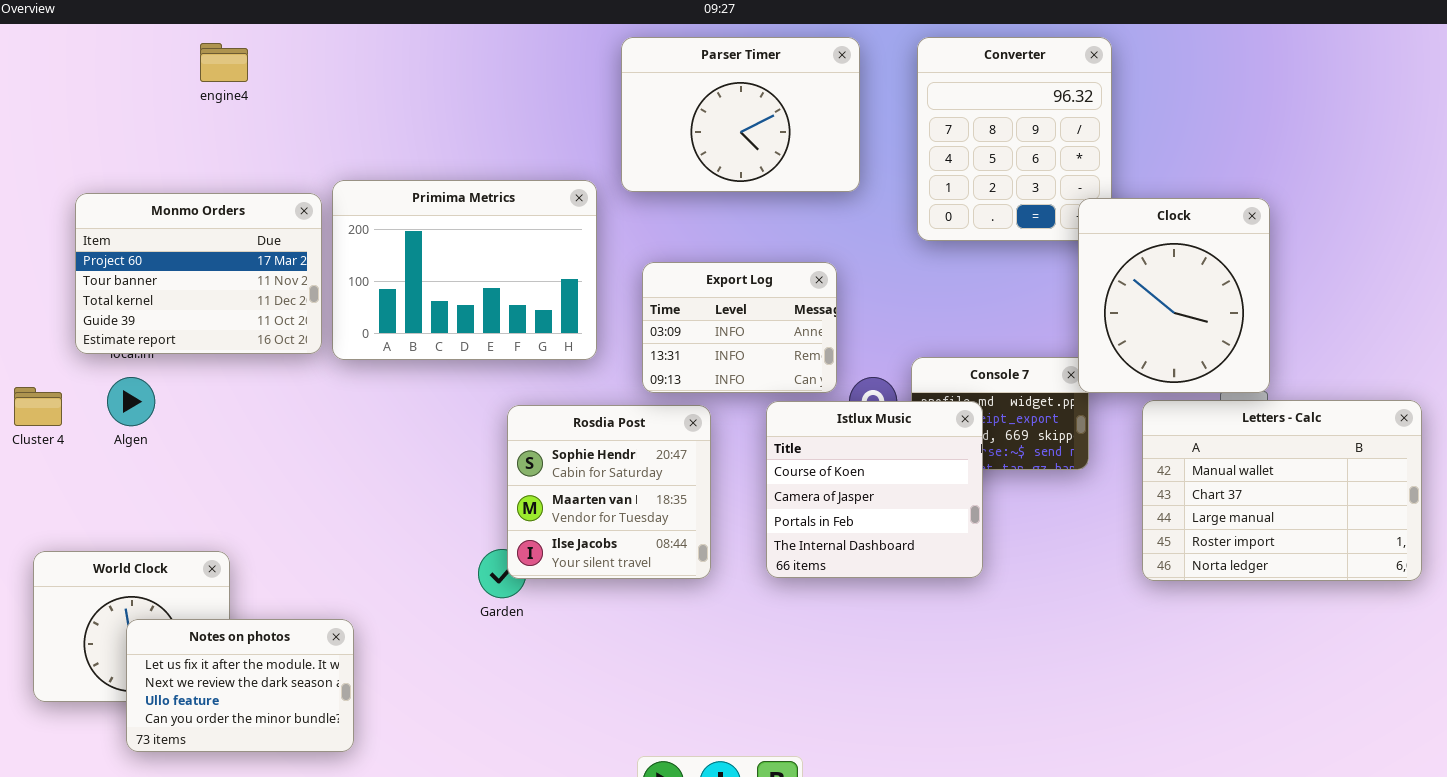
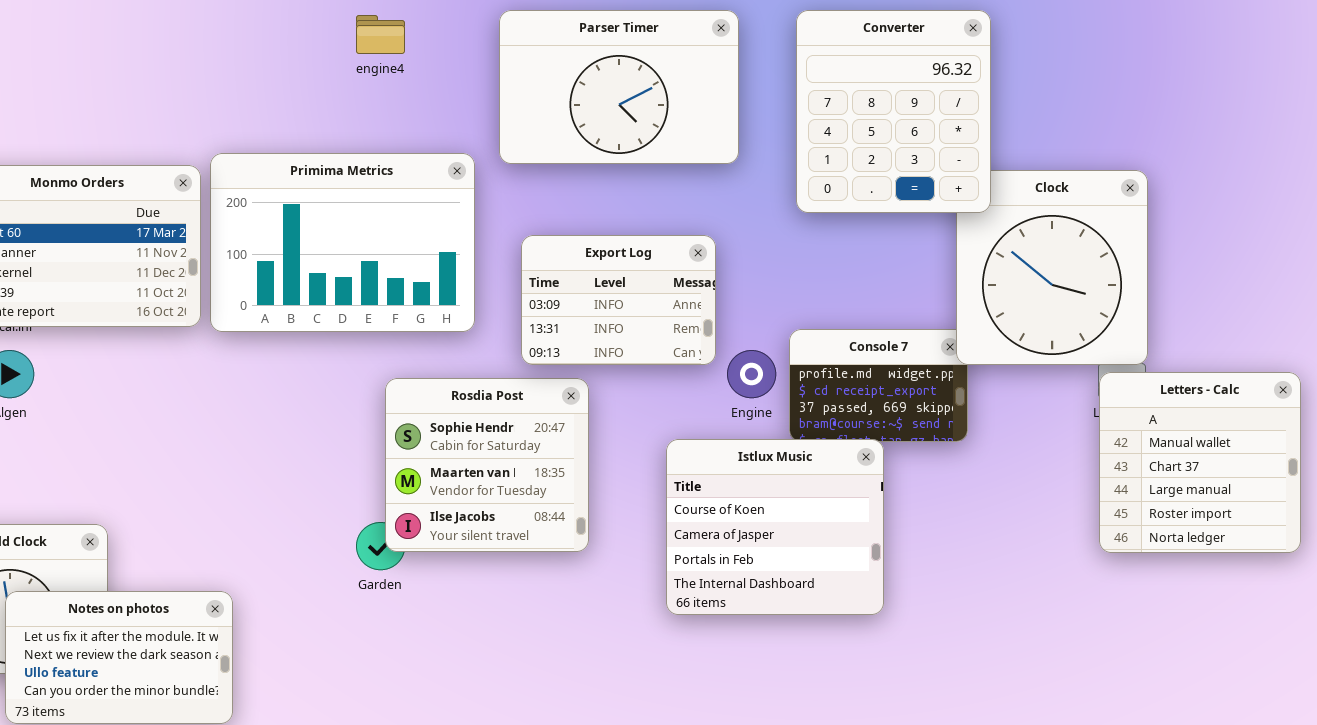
Converter: [917,37,1112,241] -> [796,10,991,213], raised
engine4: [200,43,248,82] -> [356,15,405,54], moved
Letters - Calc: [1142,400,1422,581] -> [1099,372,1301,553], resized
Istlux Music: [766,401,983,578] -> [666,439,884,615], moved

